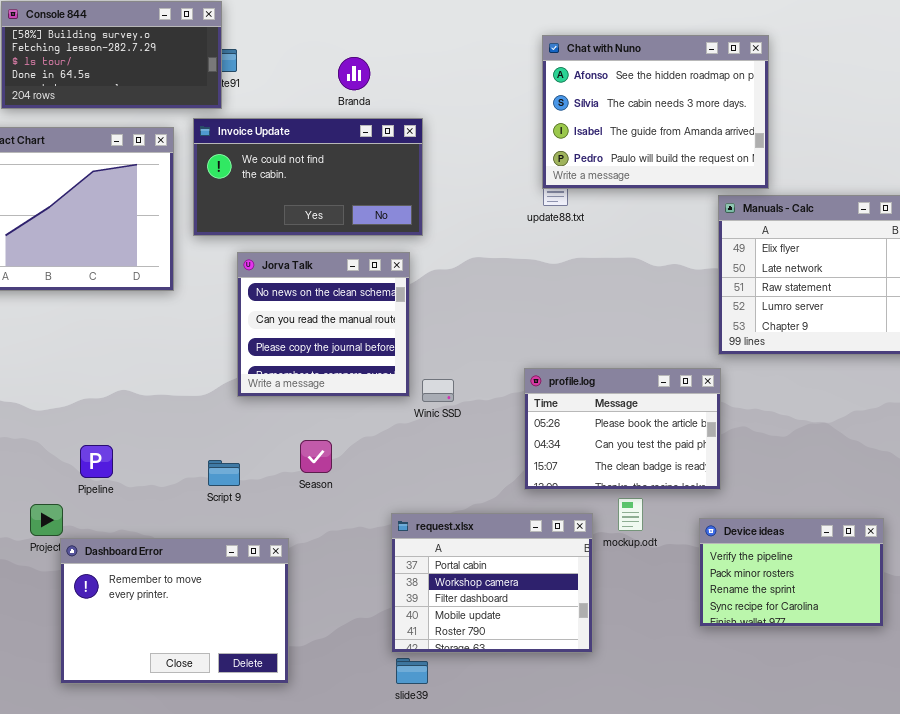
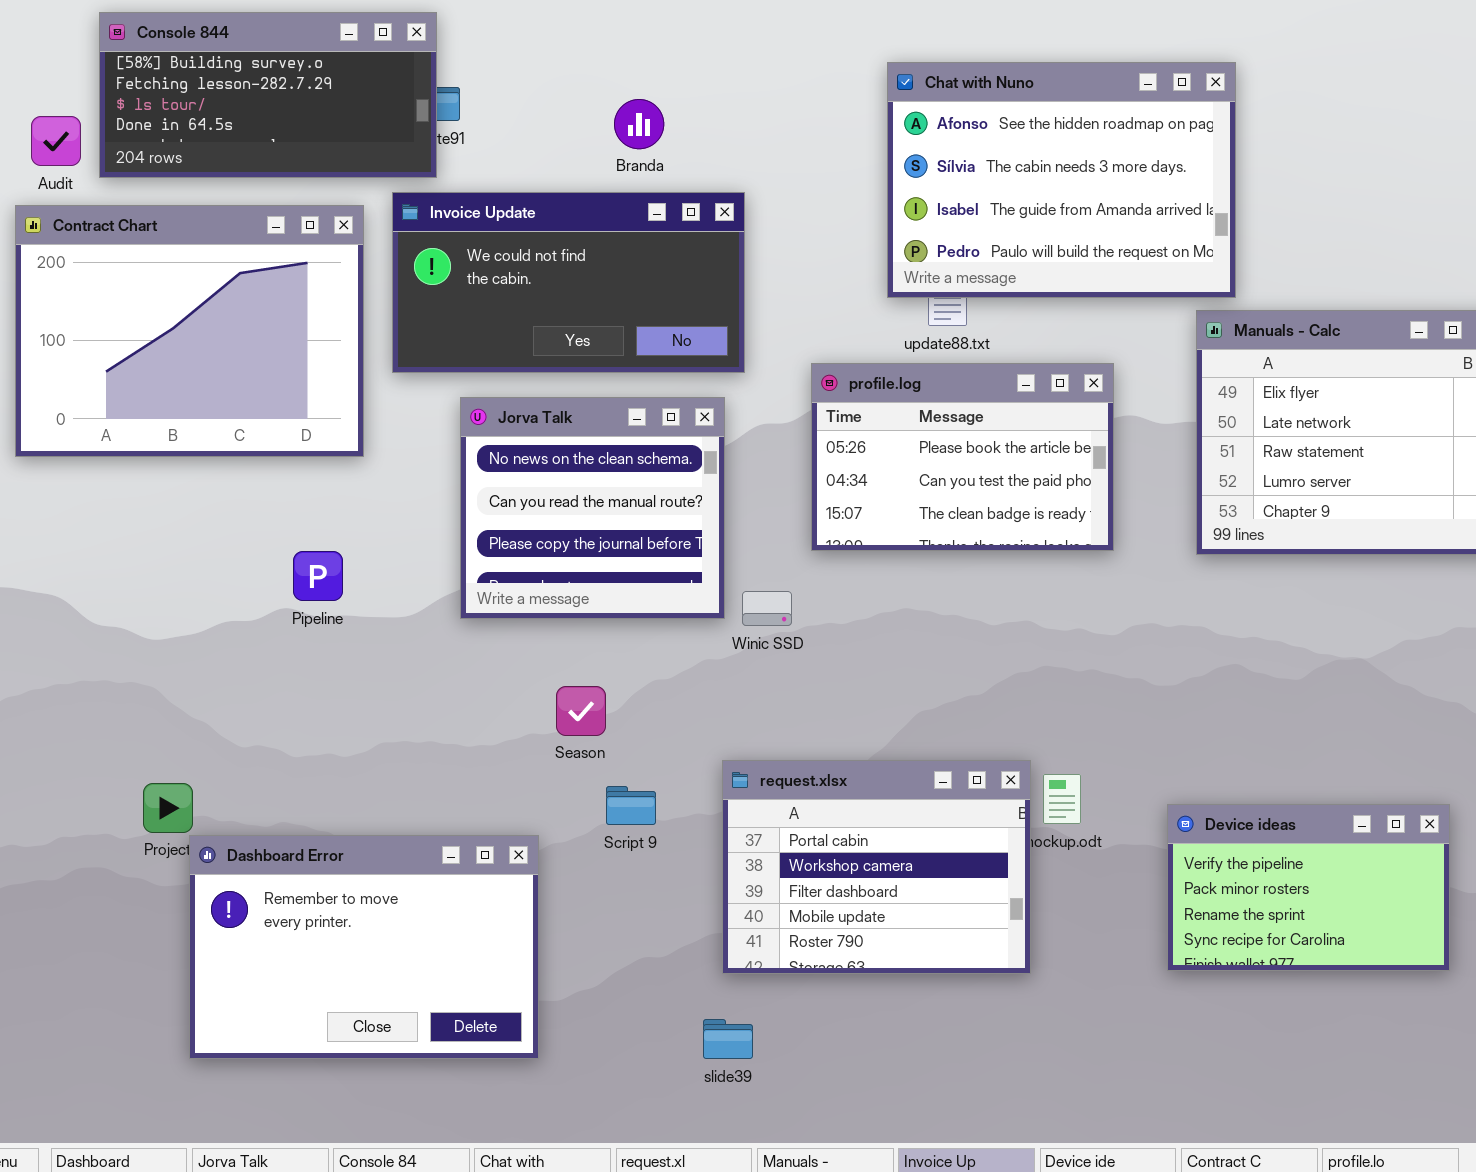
Chat with Nuno: [542,35,769,189] -> [887,62,1236,298], moved
profile.log: [524,368,721,490] -> [811,363,1114,551], moved
Pipeline: [80,445,113,478] -> [293,551,343,601], moved
Script 9: [208,460,240,486] -> [606,786,656,825], moved
request.xlsx: [391,513,593,653] -> [722,760,1031,974], moved

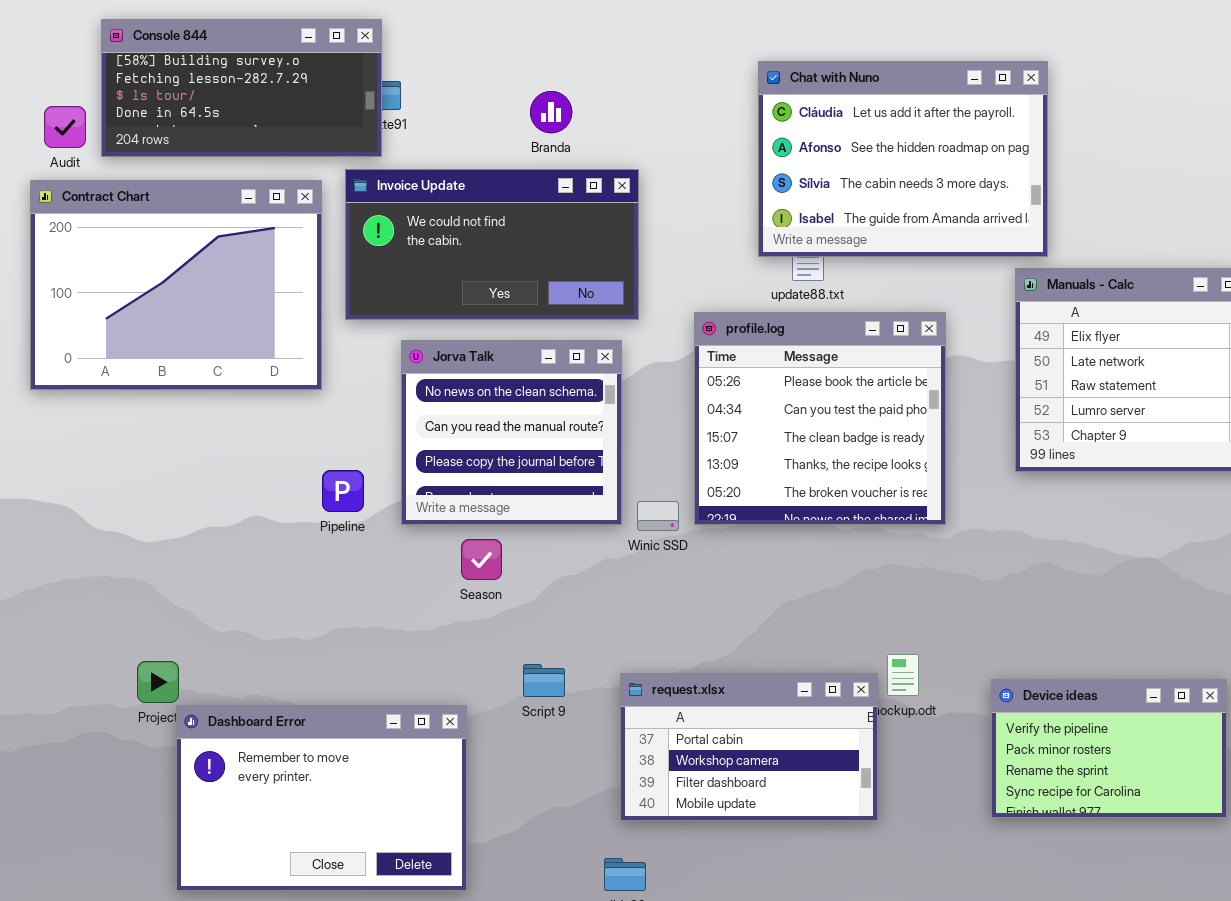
Chat with Nuno: [887,62,1236,298] -> [758,61,1048,257], scrolled up 1 row
profile.log: [811,363,1114,551] -> [694,312,946,525], resized
Pipeline: [293,551,343,601] -> [322,470,364,512], moved
Season: [556,686,606,736] -> [461,539,502,580], moved
request.xlsx: [722,760,1031,974] -> [620,673,878,821], resized

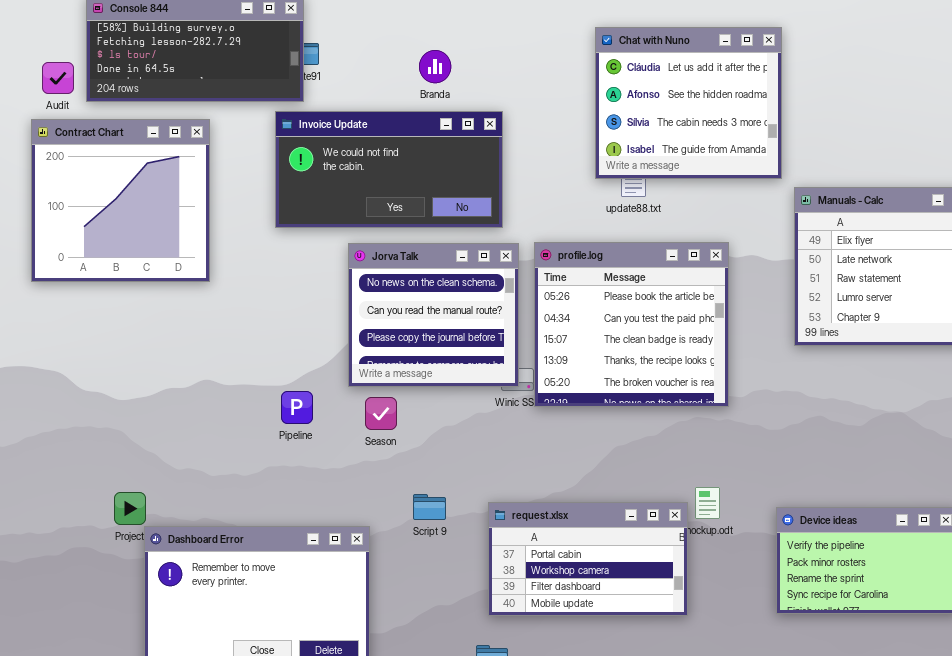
Chat with Nuno: [758,61,1048,257] -> [595,27,782,179], resized
Contract Chart: [30,180,322,390] -> [31,119,210,282], resized
profile.log: [694,312,946,525] -> [534,242,729,407], moved
Jorva Talk: [401,340,622,525] -> [348,243,519,387], moved
Pipeline: [322,470,364,512] -> [281,391,313,424], moved

